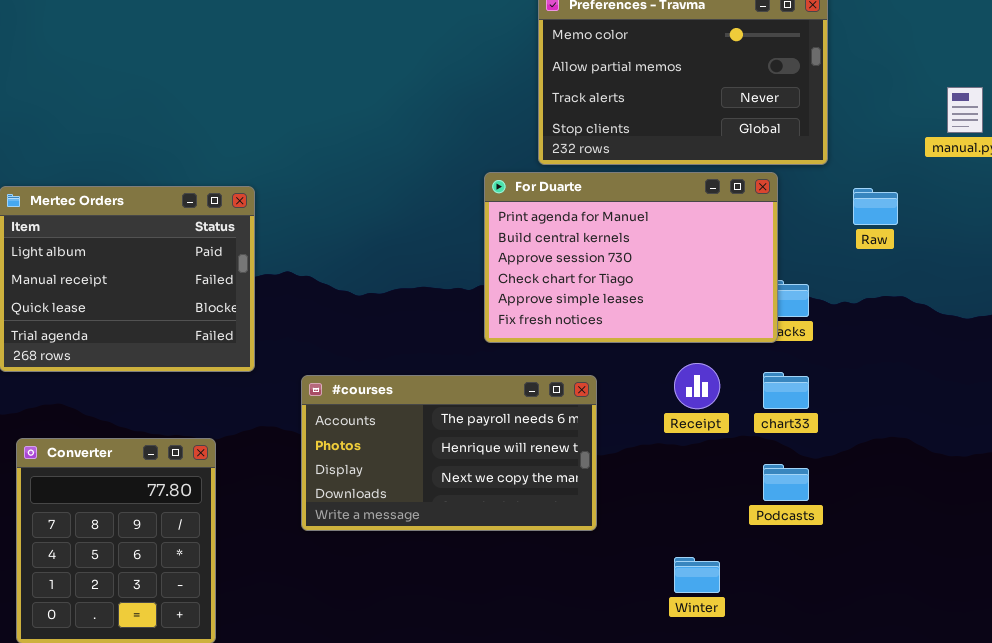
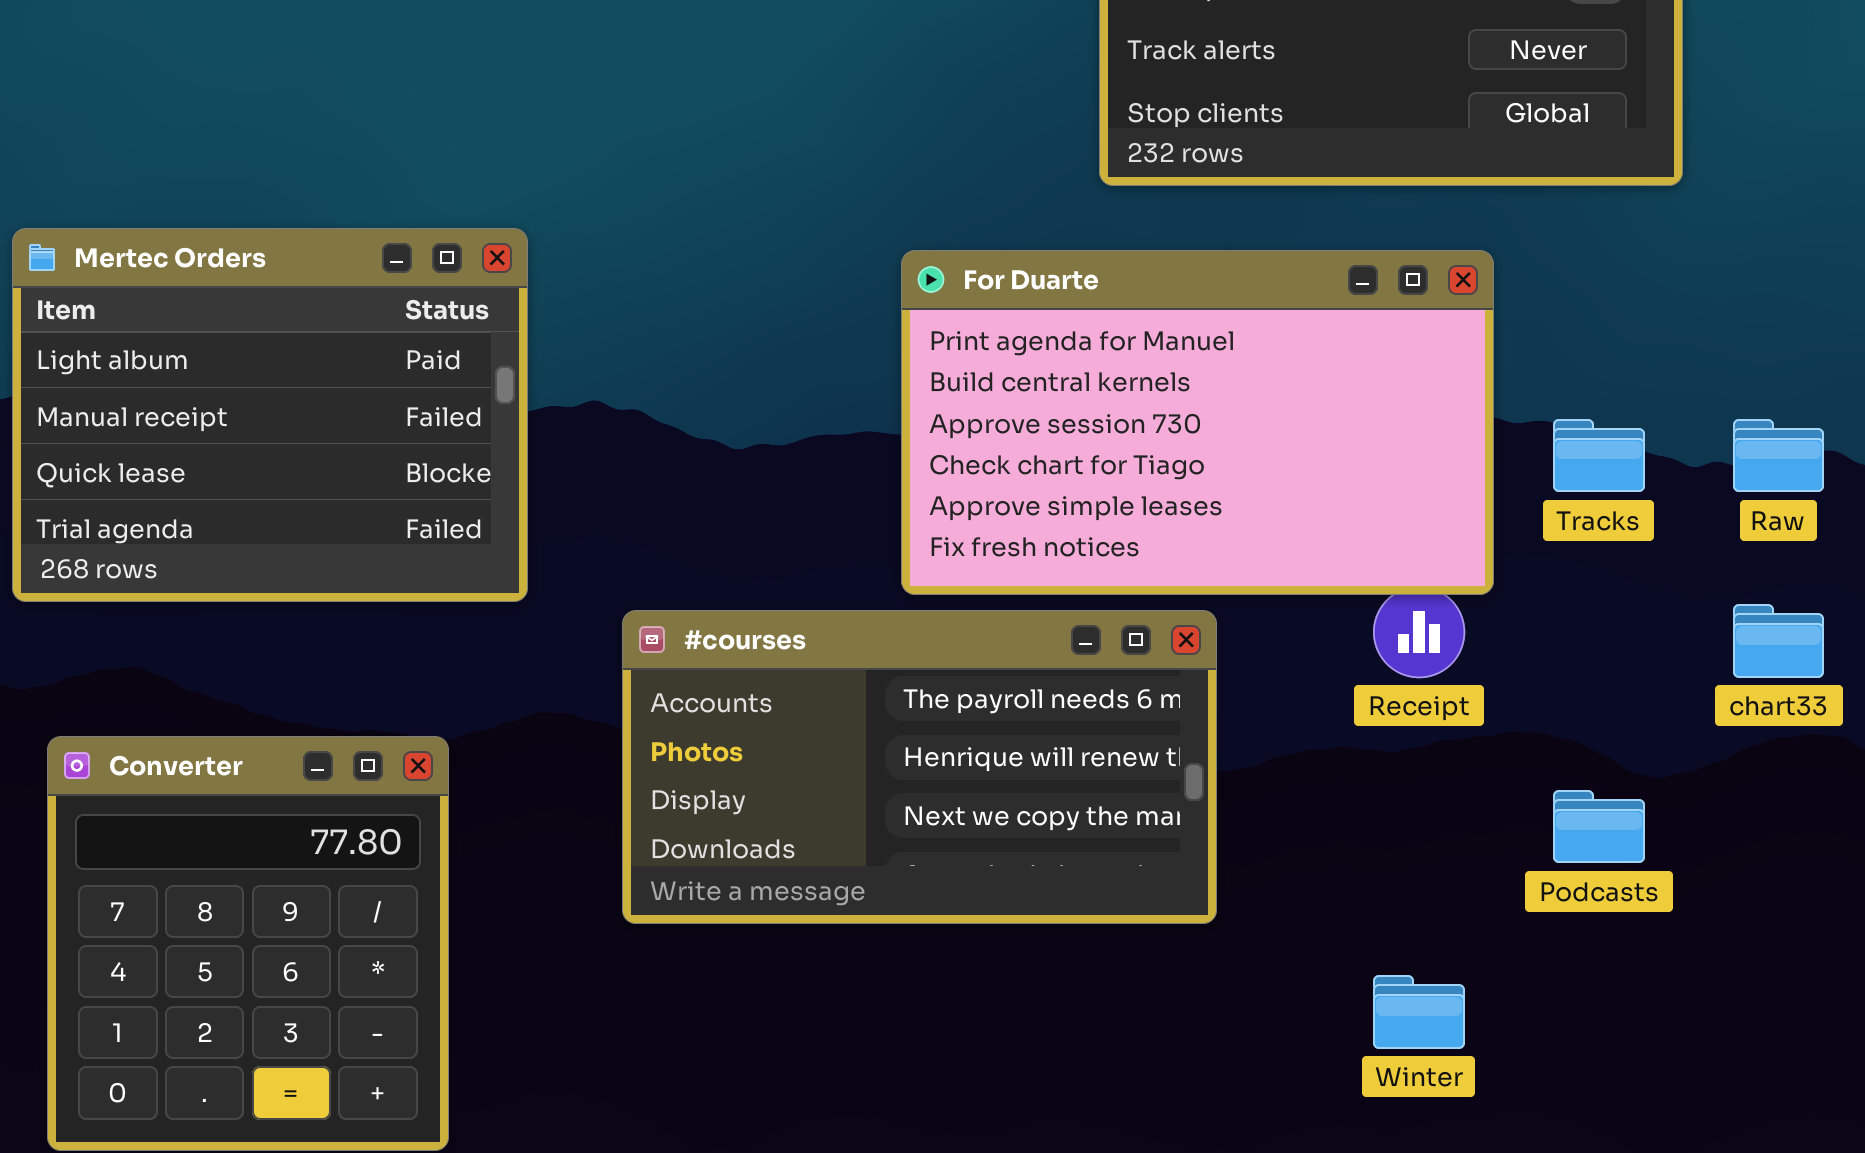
For Duarte: [484,172,778,343] -> [901,250,1494,595], moved
Raw: [853,188,898,225] -> [1733,419,1824,492], moved
chart33: [763,372,809,409] -> [1733,604,1824,678], moved

